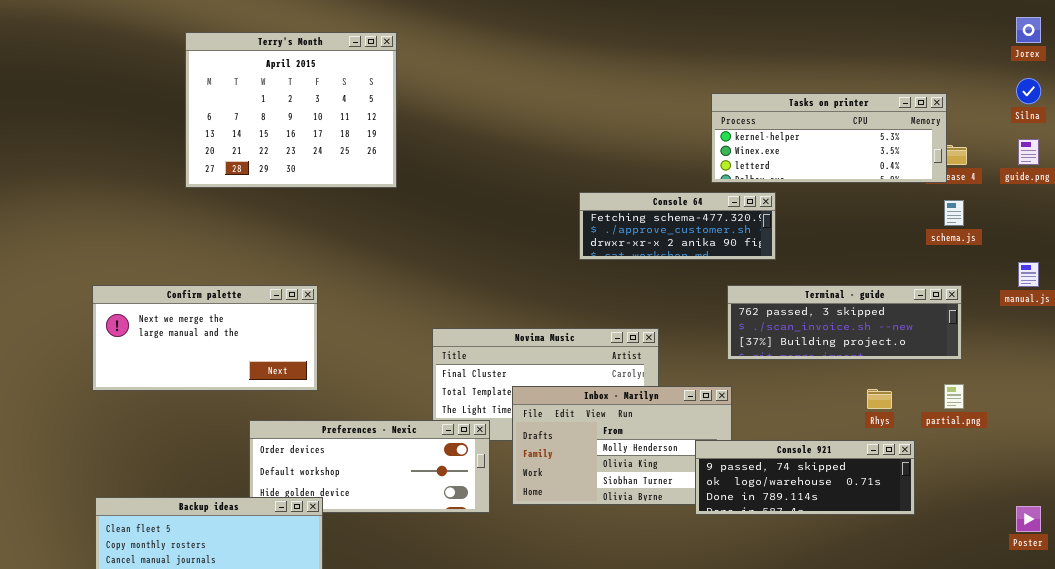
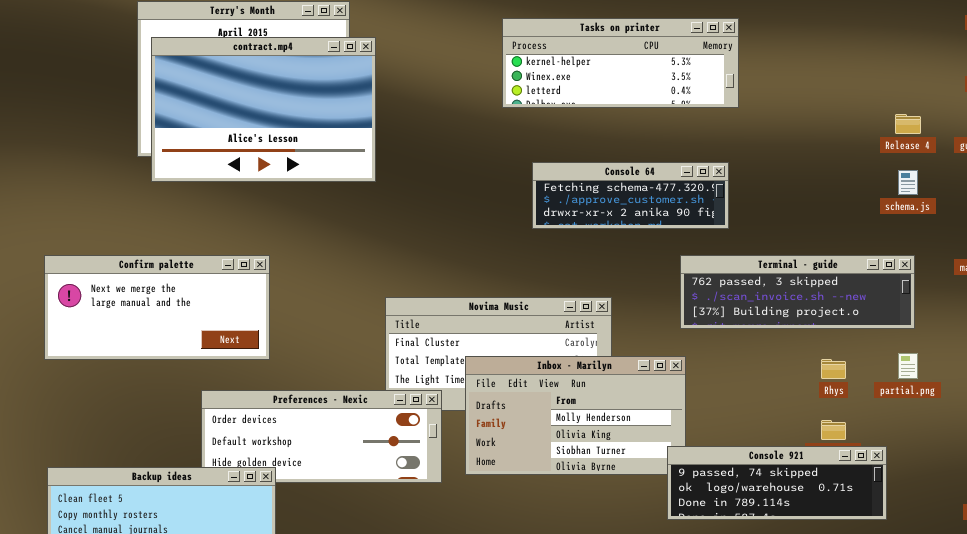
contract.mp4: none -> [151,37,376,182], opened
Tasks on printer: [711,93,947,183] -> [502,18,739,108], moved
Console 921: [695,440,915,515] -> [667,446,887,520], moved

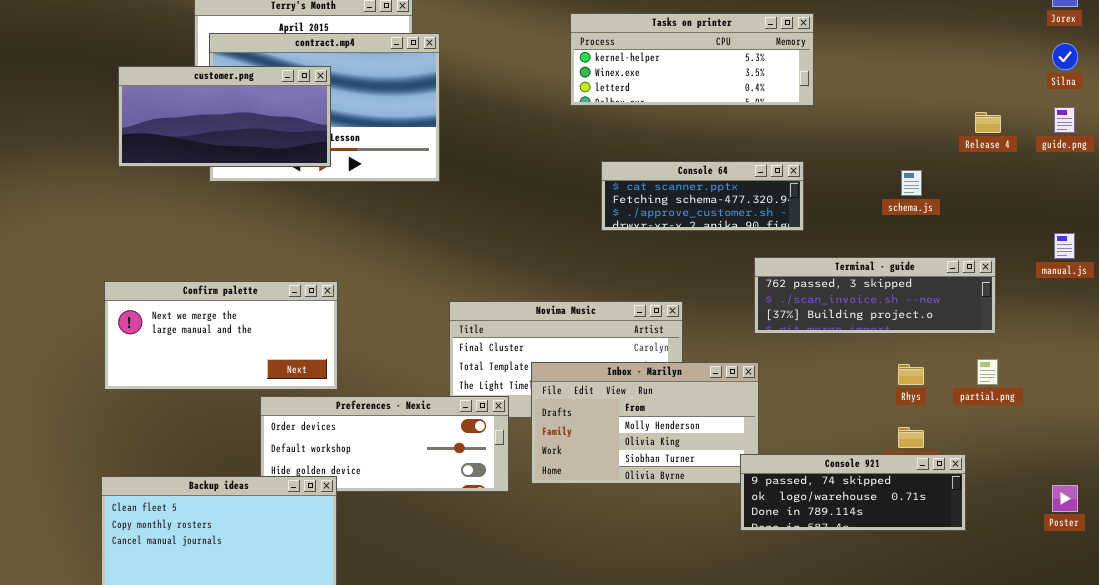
customer.png: none -> [118,66,331,167], opened
Console 64: [532,162,729,229] -> [601,161,804,231], scrolled up 1 row
schema.js: [898,170,918,195] -> [901,170,922,196], moved
Confirm palette: [44,255,270,360] -> [104,281,338,390], moved

